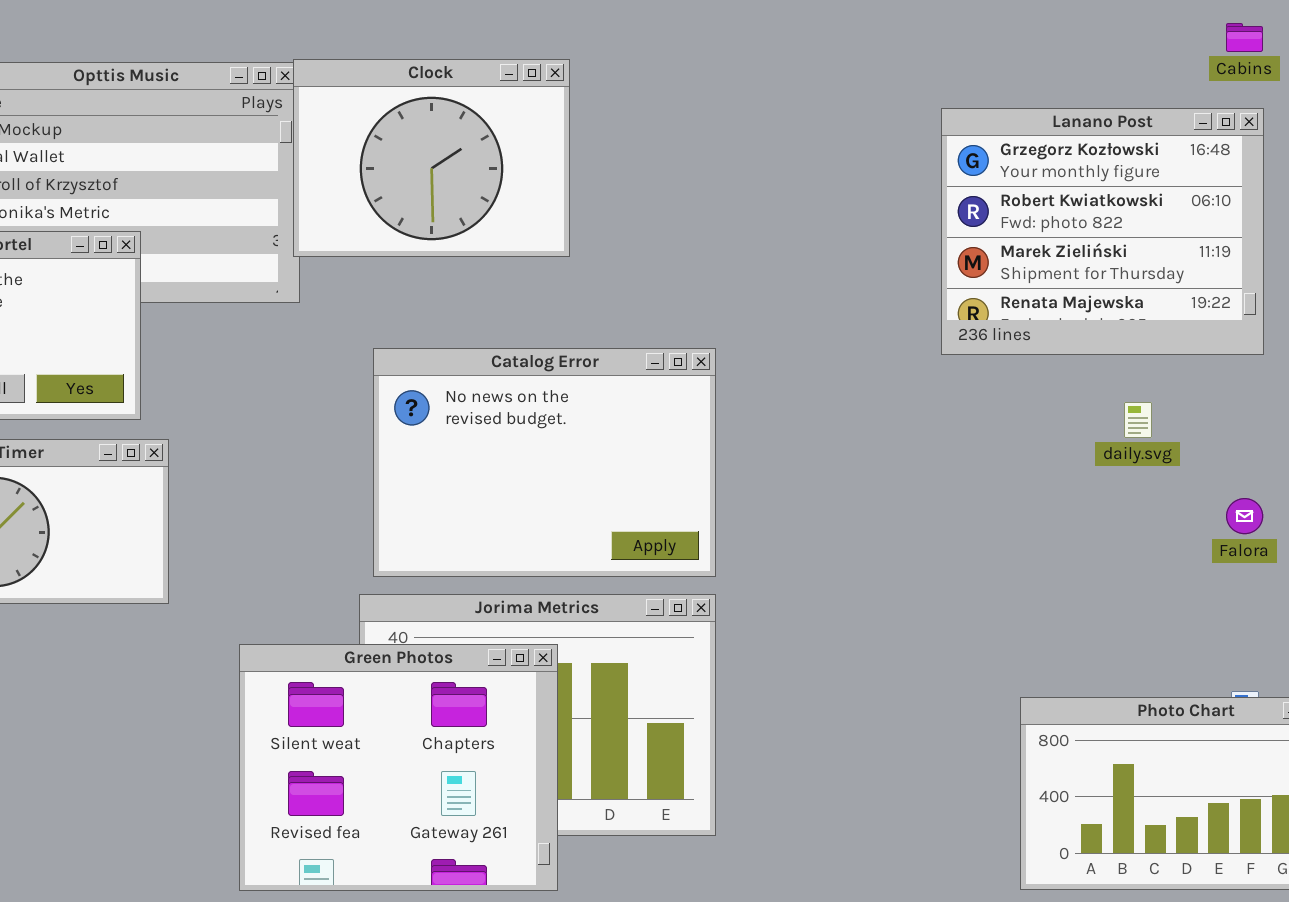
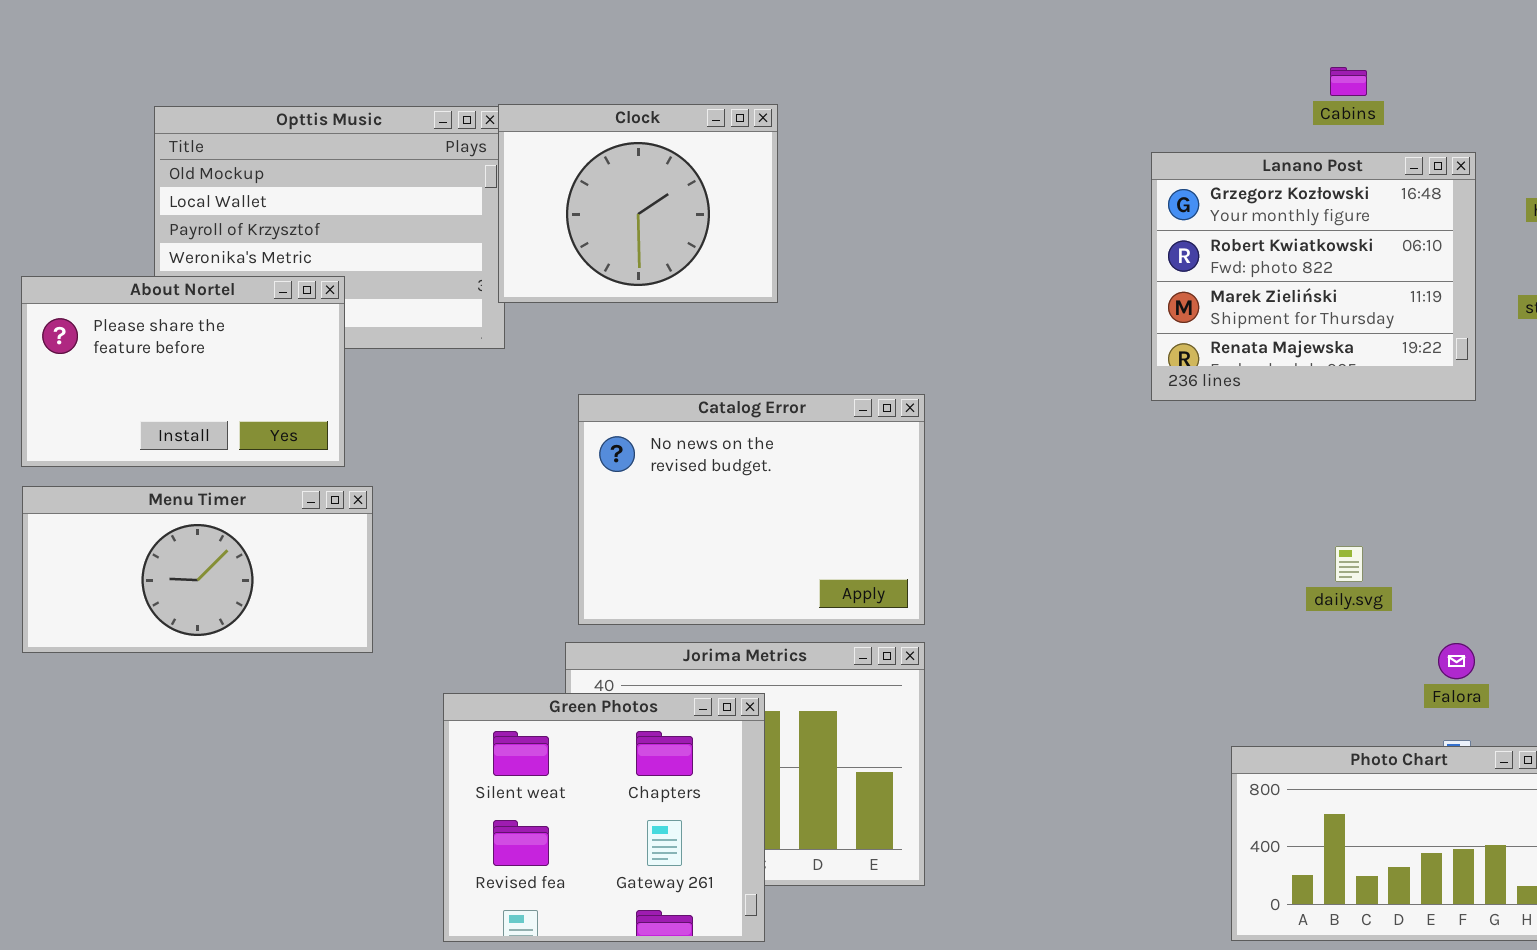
Cabins: [1226,23,1263,52] -> [1330,67,1367,96], moved
daily.svg: [1124,402,1152,438] -> [1335,546,1363,582], moved
Falora: [1226,498,1263,534] -> [1438,643,1475,679], moved

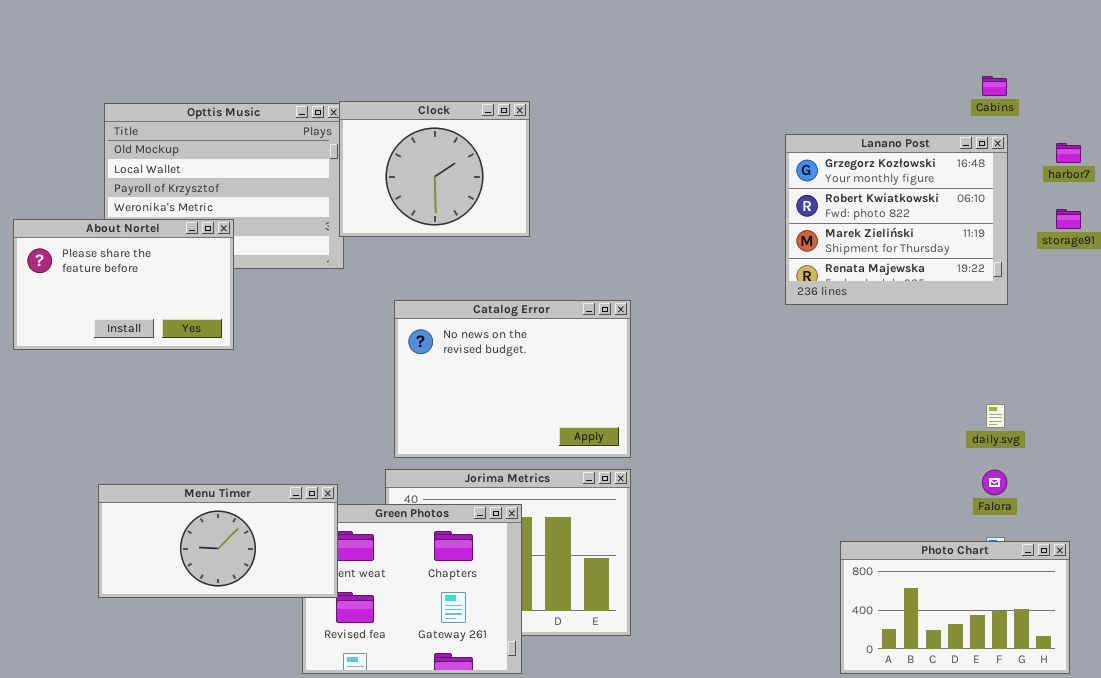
Cabins: [1330,67,1367,96] -> [982,76,1007,96], moved
Menu Timer: [22,486,373,653] -> [98,484,338,598], moved
daily.svg: [1335,546,1363,582] -> [986,404,1005,428], moved

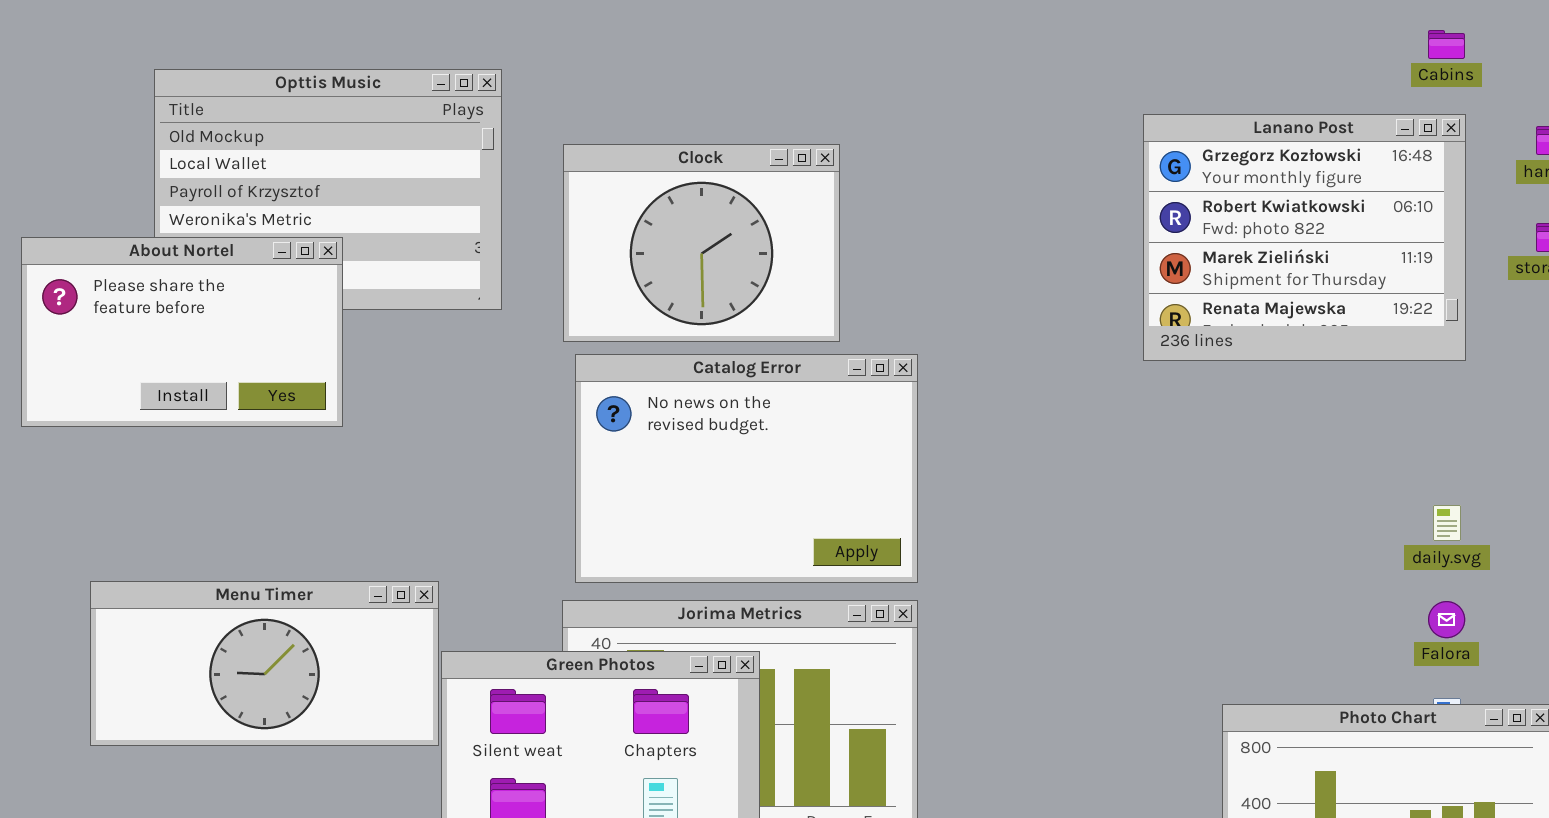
Clock: [339,101,530,237] -> [563,144,840,342], moved
Menu Timer: [98,484,338,598] -> [90,581,439,746], moved

